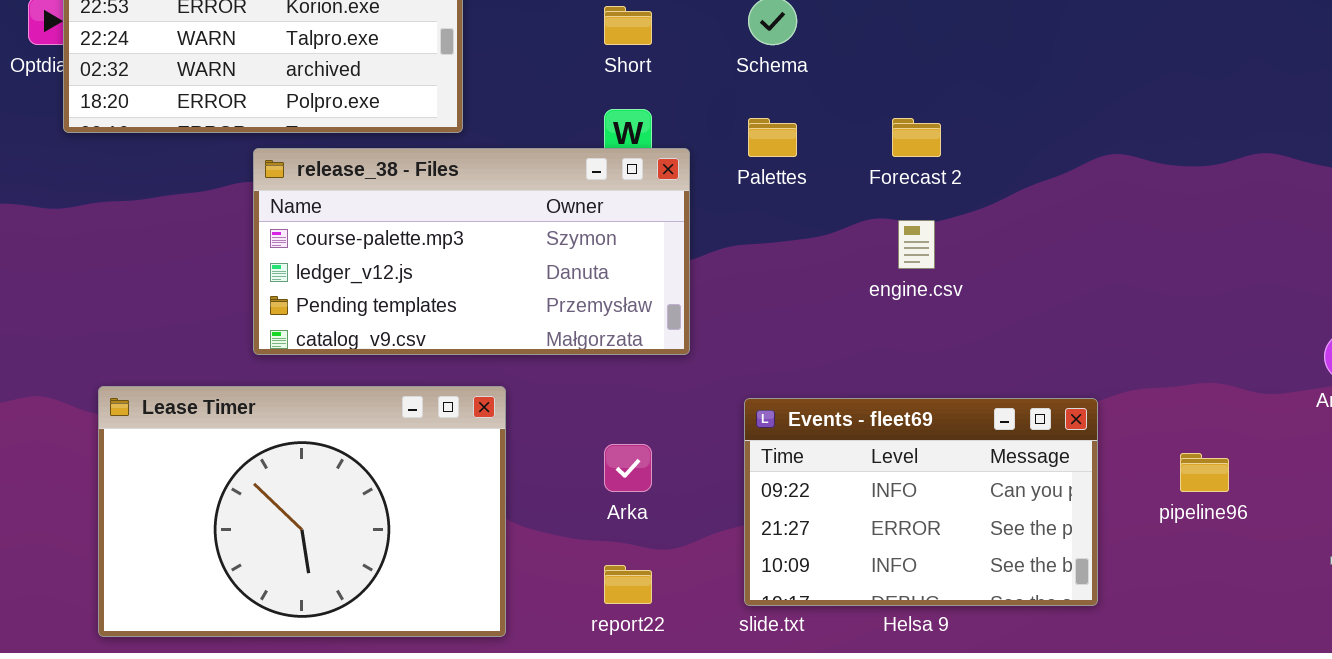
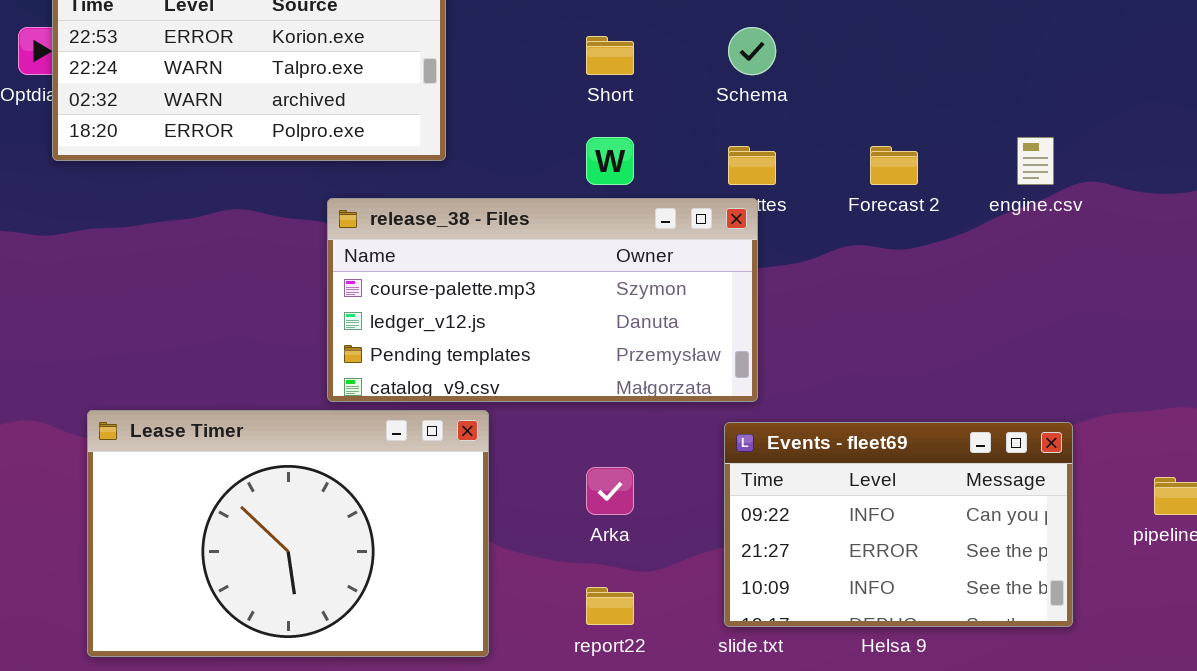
release_38 - Files: [253,148,690,355] -> [327,198,758,402], moved
engine.csv: [898,220,935,269] -> [1017,137,1054,185], moved

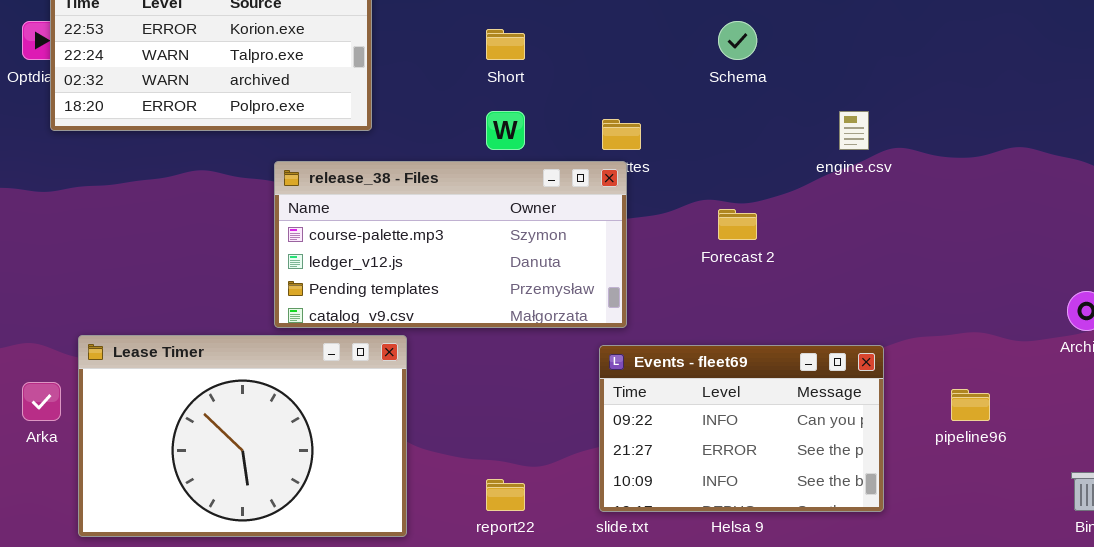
Schema: [728,27,776,75] -> [718,21,757,60], moved
Forecast 2: [870,146,918,185] -> [718,209,757,240], moved
Arka: [586,467,634,515] -> [22,382,61,421], moved

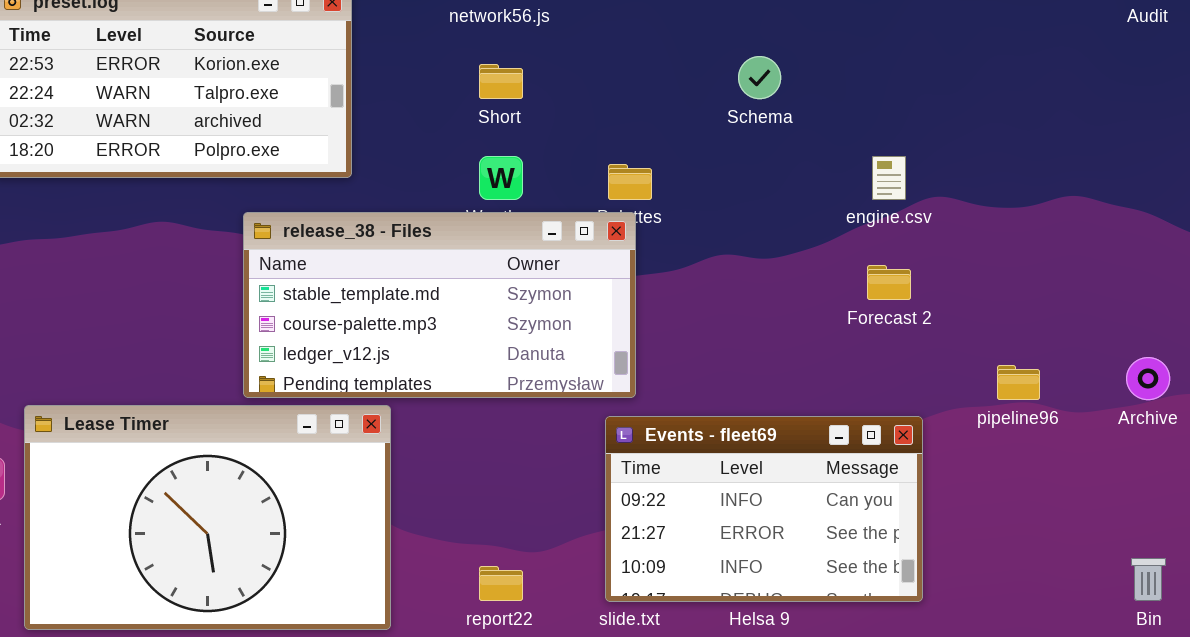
release_38 - Files: [274,161,627,328] -> [243,212,636,398], scrolled up 1 row
Forecast 2: [718,209,757,240] -> [867,265,911,300], moved
pipeline96: [951,389,990,421] -> [997,365,1040,400], moved

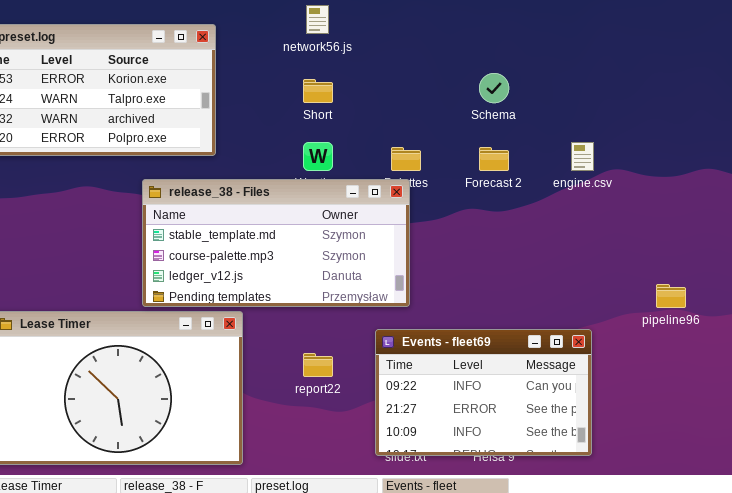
Forecast 2: [867,265,911,300] -> [479,147,509,171], moved
Events - fleet69: [605,416,923,602] -> [375,329,592,456], moved
report22: [479,566,523,601] -> [303,353,333,377], moved

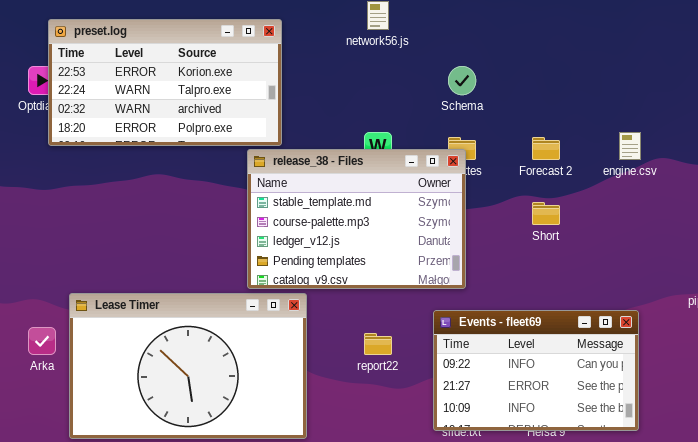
Schema: [479,73,509,103] -> [448,66,476,95], moved
Short: [303,79,333,103] -> [532,202,560,225], moved
release_38 - Files: [142,179,410,307] -> [247,149,466,289], resized

